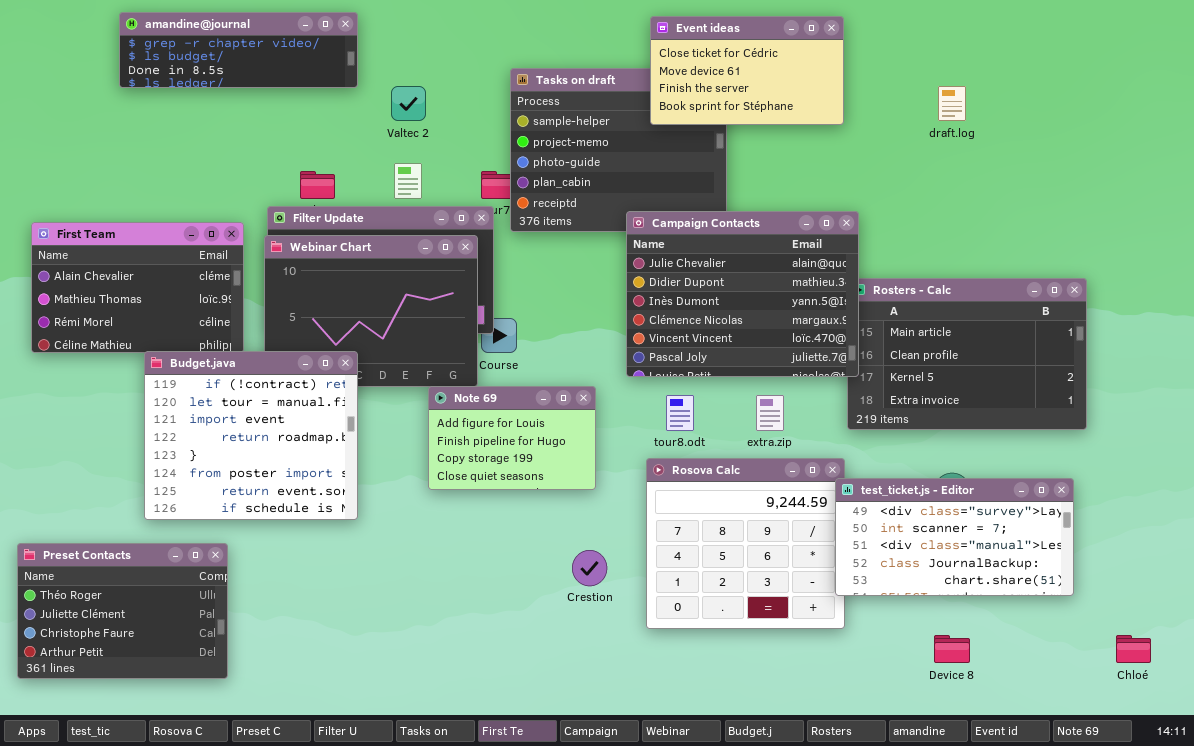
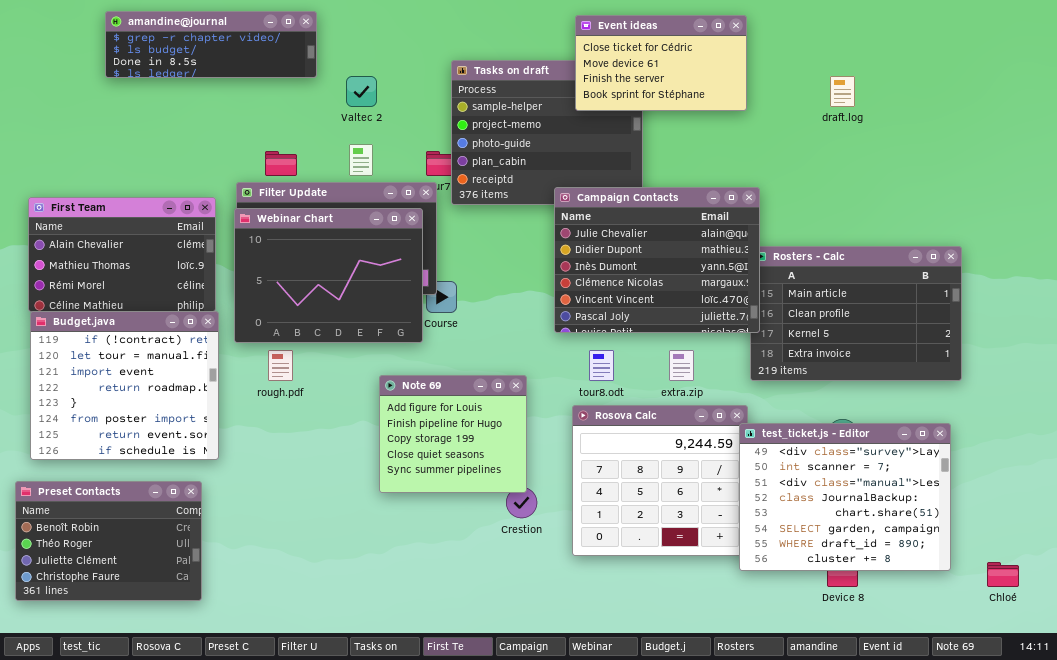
Budget.java: [144,351,358,520] -> [30,311,219,460], moved
Note 69: [428,386,596,490] -> [379,375,527,493], moved, resized
test_ticket.js - Editor: [835,478,1074,596] -> [739,423,951,571], resized
Preset Contacts: [17,543,228,679] -> [15,481,202,601], scrolled up 1 row

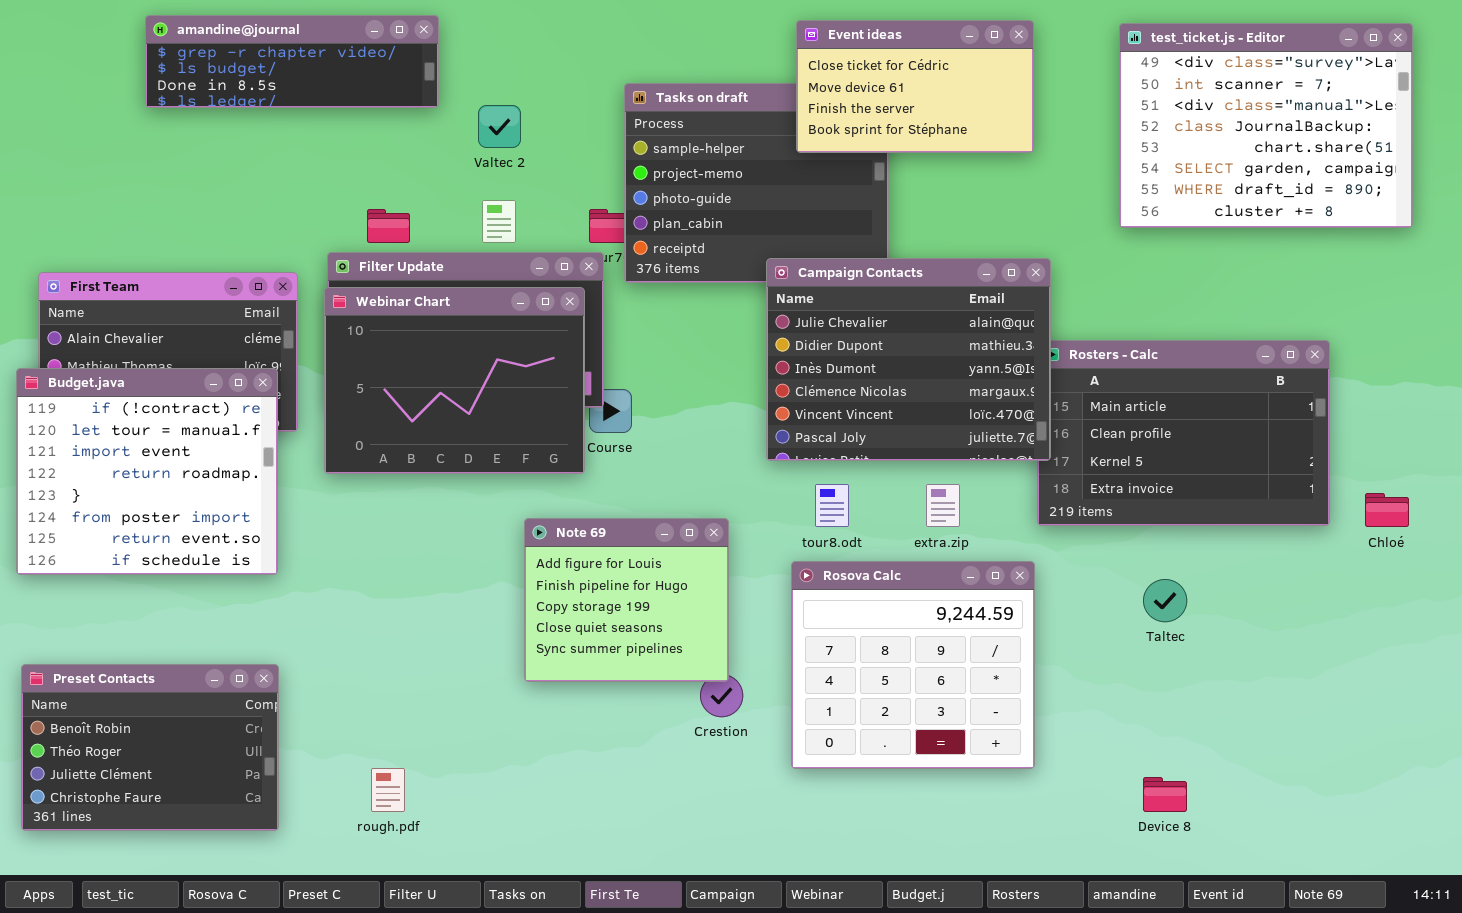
Budget.java: [30,311,219,460] -> [16,368,278,575], moved
rough.pdf: [268,350,293,381] -> [371,768,405,812], moved
test_ticket.js - Editor: [739,423,951,571] -> [1119,23,1413,228], moved
Chloé: [987,562,1019,587] -> [1365,493,1409,527], moved

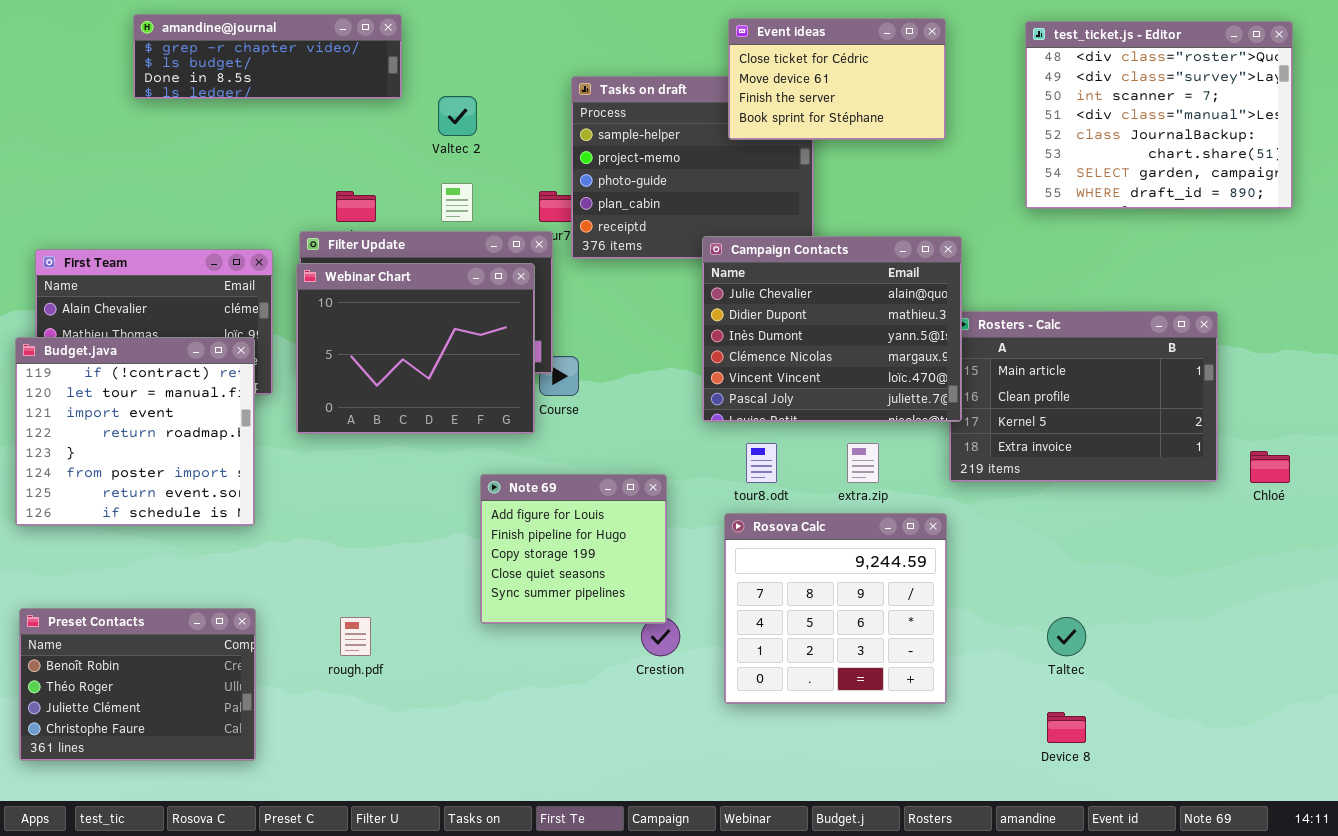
test_ticket.js - Editor: [1119,23,1413,228] -> [1025,21,1293,209], scrolled up 1 row
Taltec: [1143,579,1187,622] -> [1047,617,1086,656], moved
rough.pdf: [371,768,405,812] -> [340,617,371,656], moved

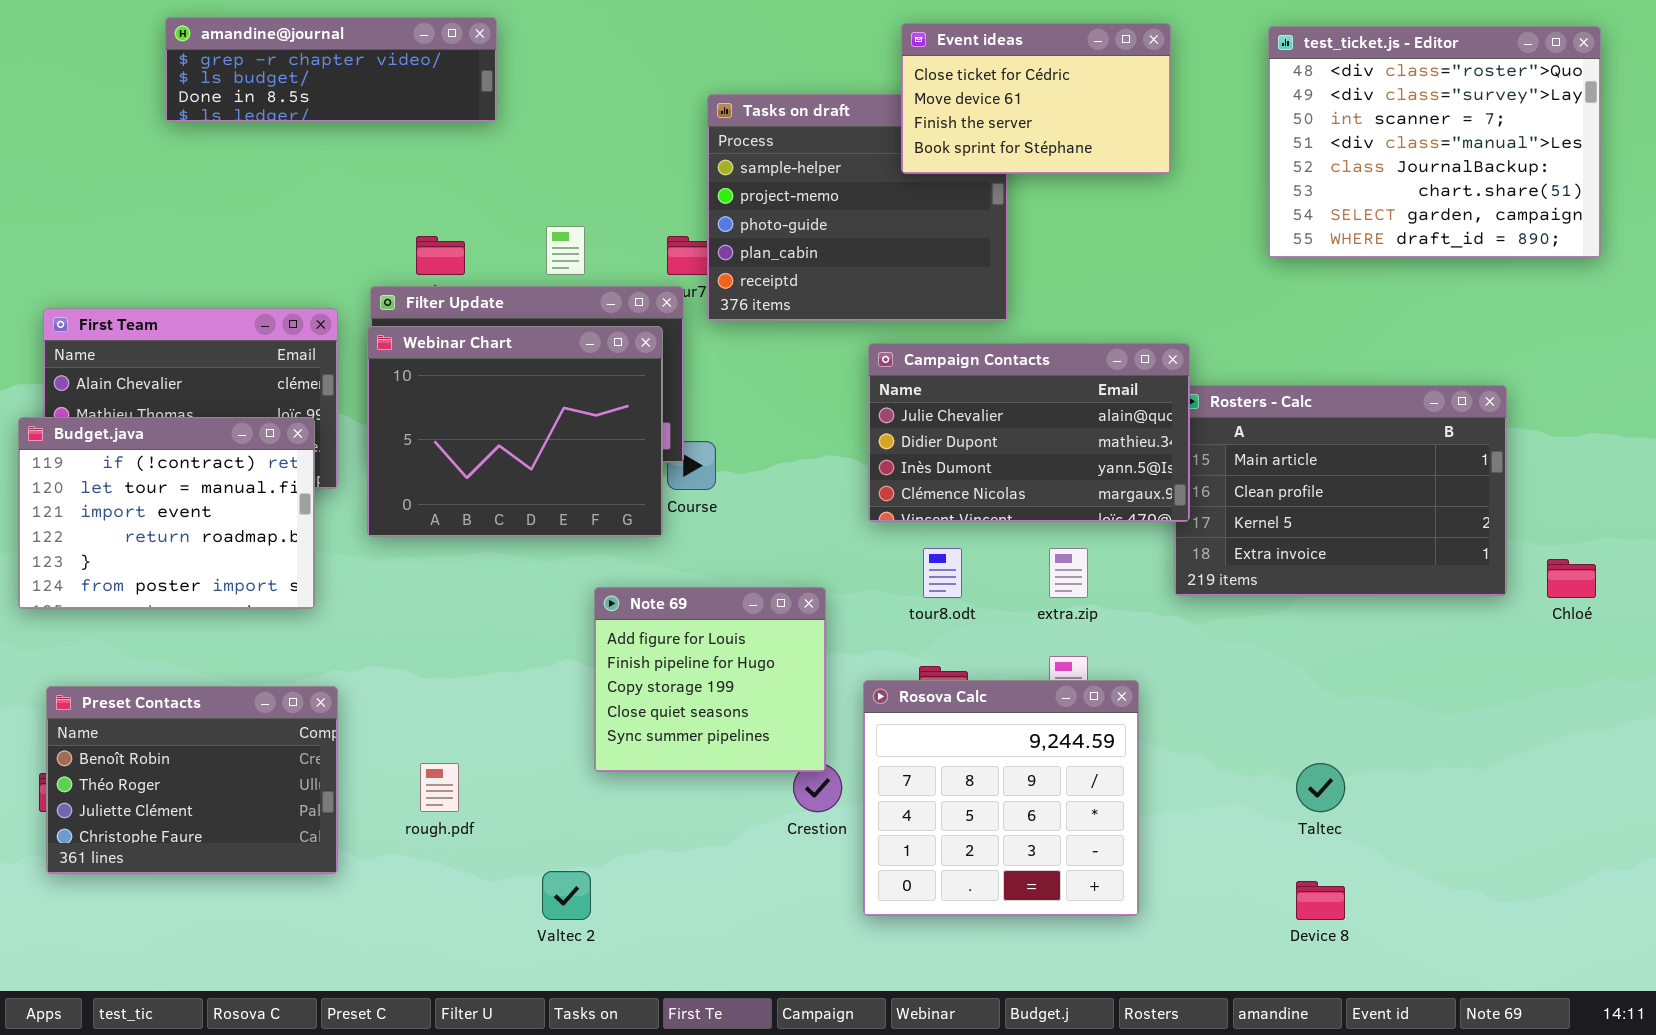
Valtec 2: [438,96,477,136] -> [542,871,591,920], moved
Campaign Contacts: [702,236,962,422] -> [868,343,1190,522], resized
Budget.java: [15,337,255,526] -> [18,417,315,609], resized
Rosova Calc: [724,513,947,704] -> [863,680,1139,916], moved
Preset Contacts: [19,608,256,761] -> [46,686,338,874], moved

